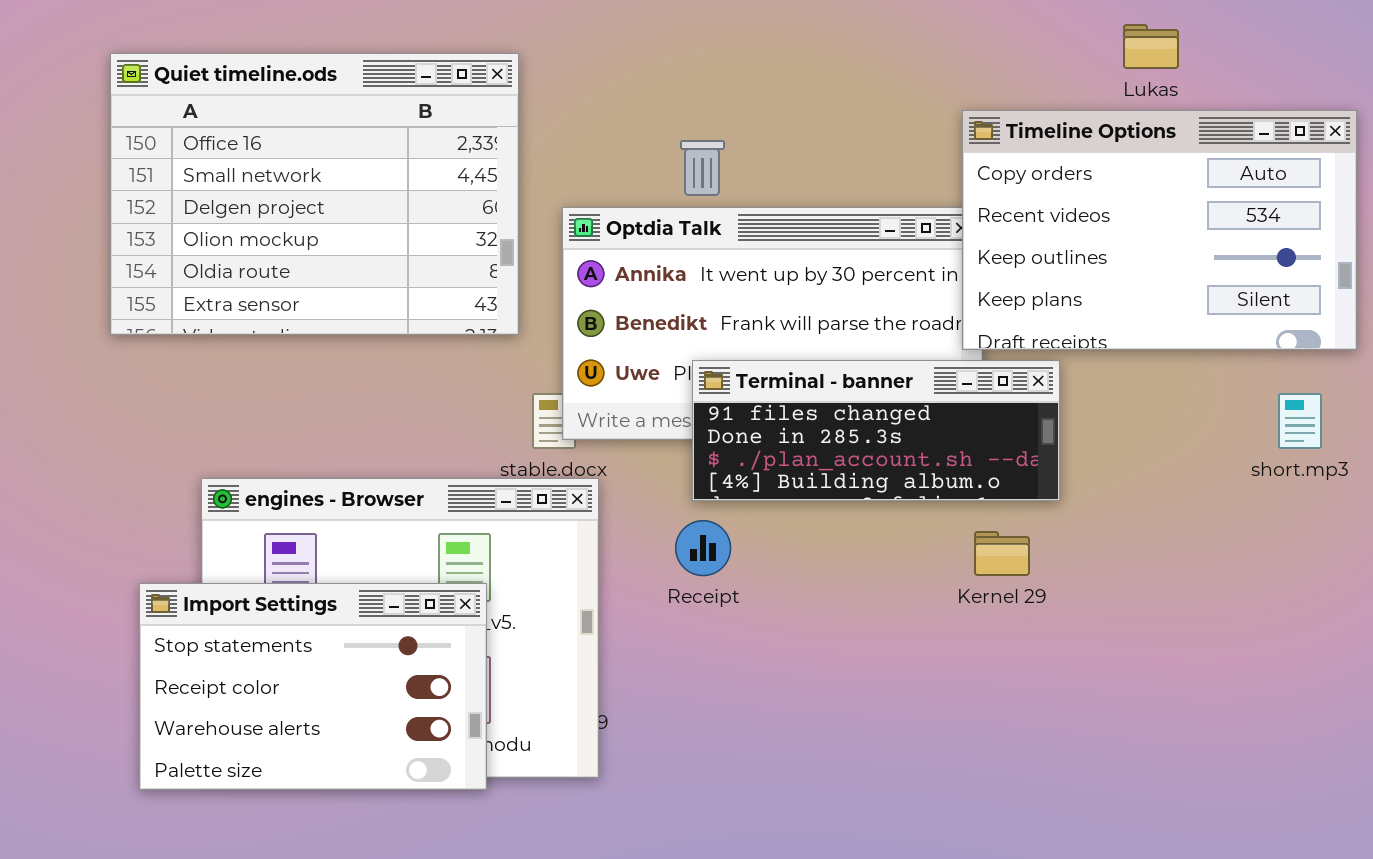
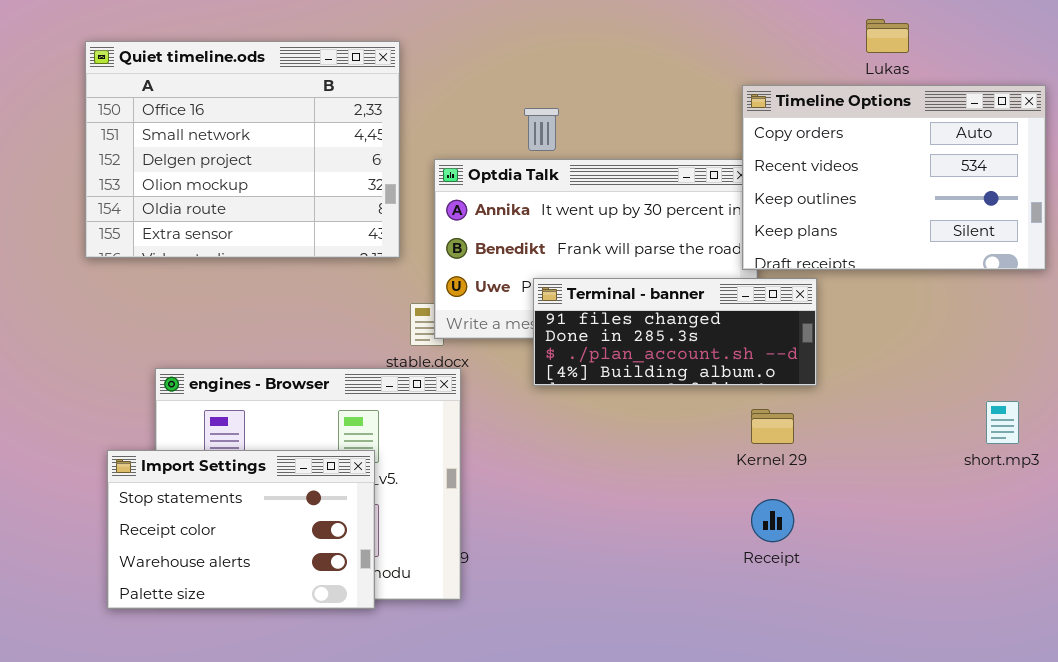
short.mp3: [1278,393,1322,449] -> [986,401,1019,444], moved
Receipt: [675,520,731,576] -> [751,499,794,542], moved

